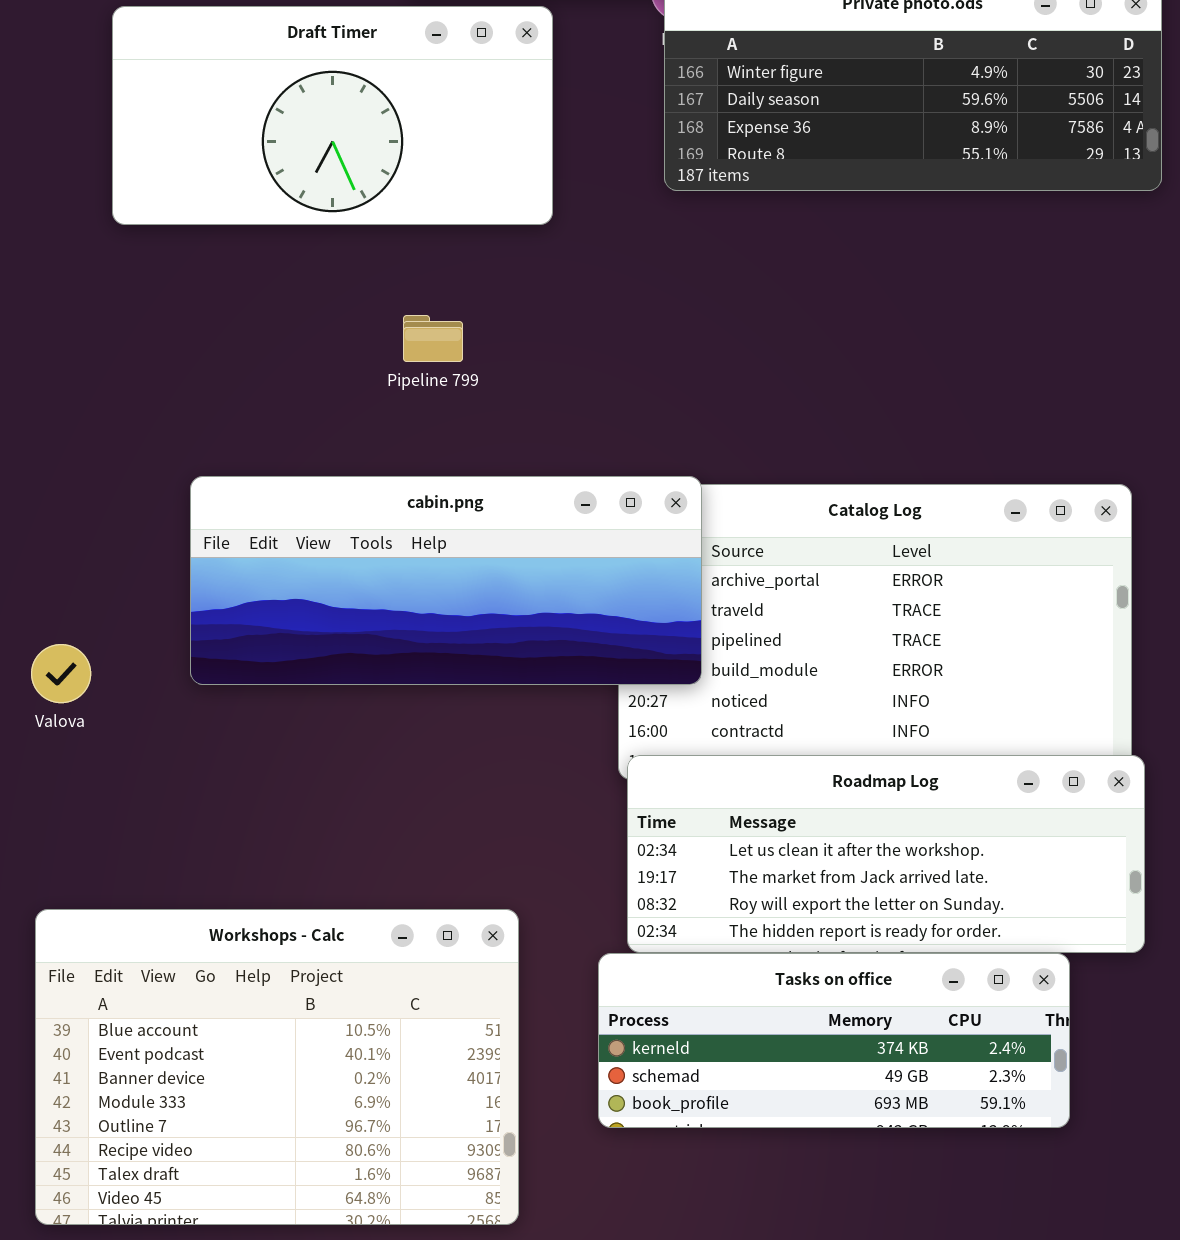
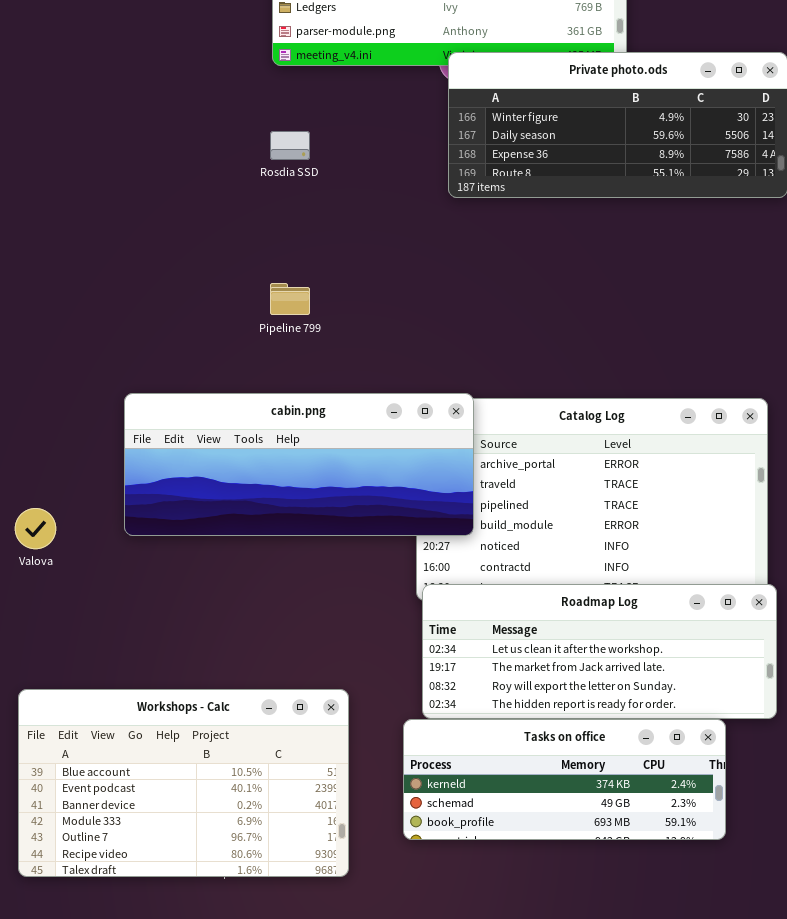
Draft Timer: [112,6,553,225] -> none, closed
Workshops - Calc: [35,909,519,1225] -> [18,689,349,877], resized

